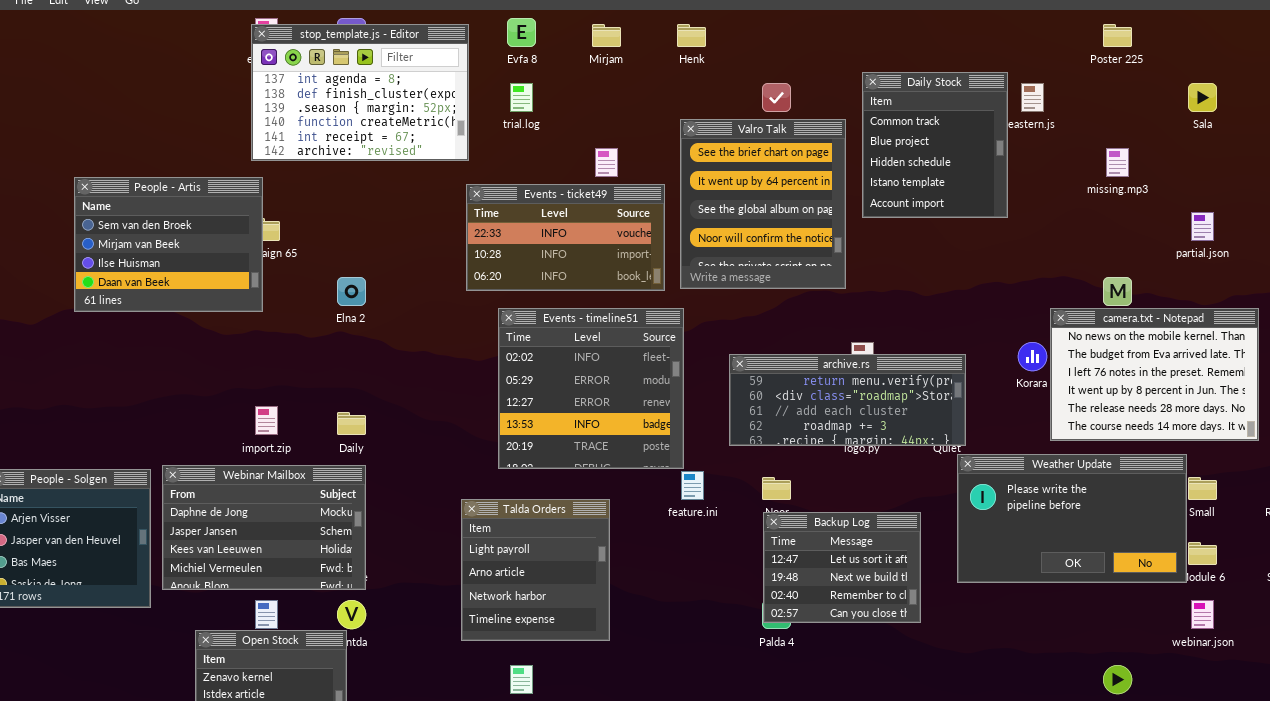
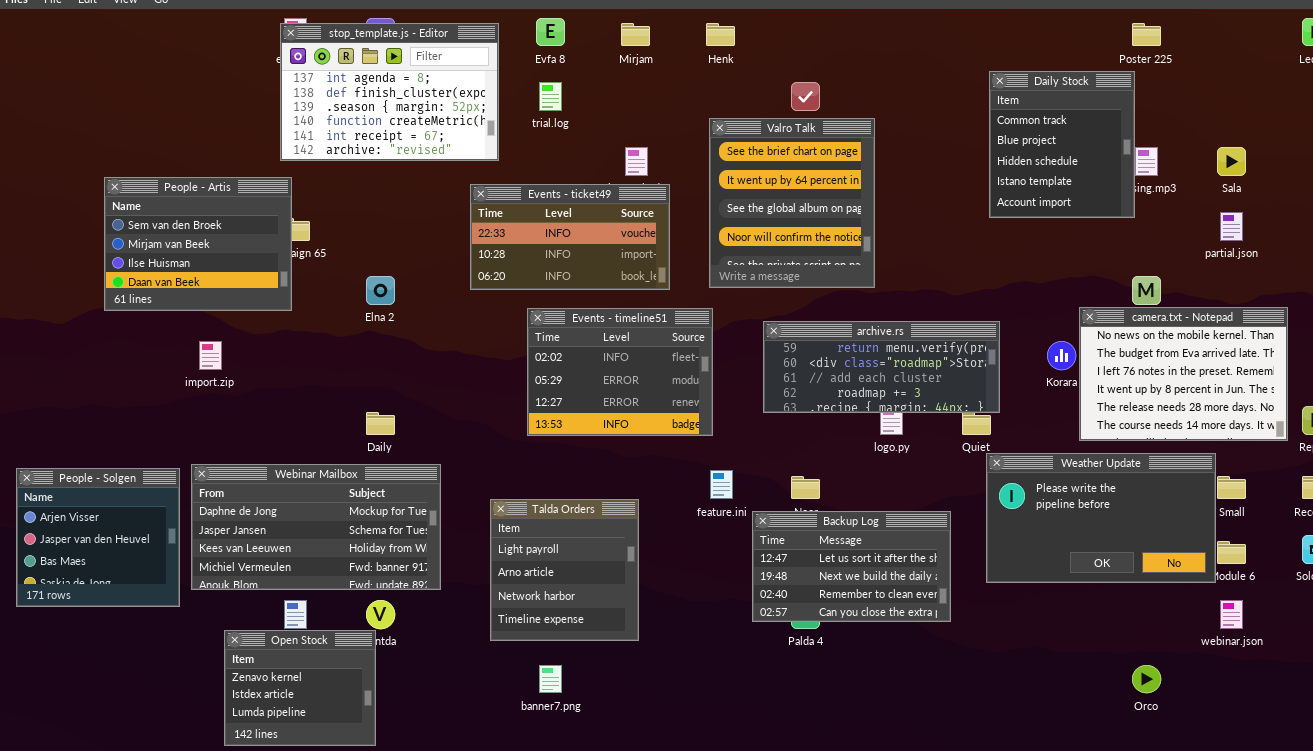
Daily Stock: [862,72,1008,218] -> [989,71,1135,218], moved
Sala: [1188,83,1217,112] -> [1217,147,1246,176], moved
Events - ticket49: [466,184,665,291] -> [470,184,670,290], moved
Events - timeline51: [498,308,684,469] -> [527,308,713,436], resized
archive.rs: [729,354,966,446] -> [763,321,1000,413], moved
import.zip: [255,406,278,435] -> [199,341,222,370], moved
Webinar Mailbox: [162,465,366,590] -> [191,464,441,590], resized
Backup Log: [763,512,921,623] -> [752,511,951,622], resized

